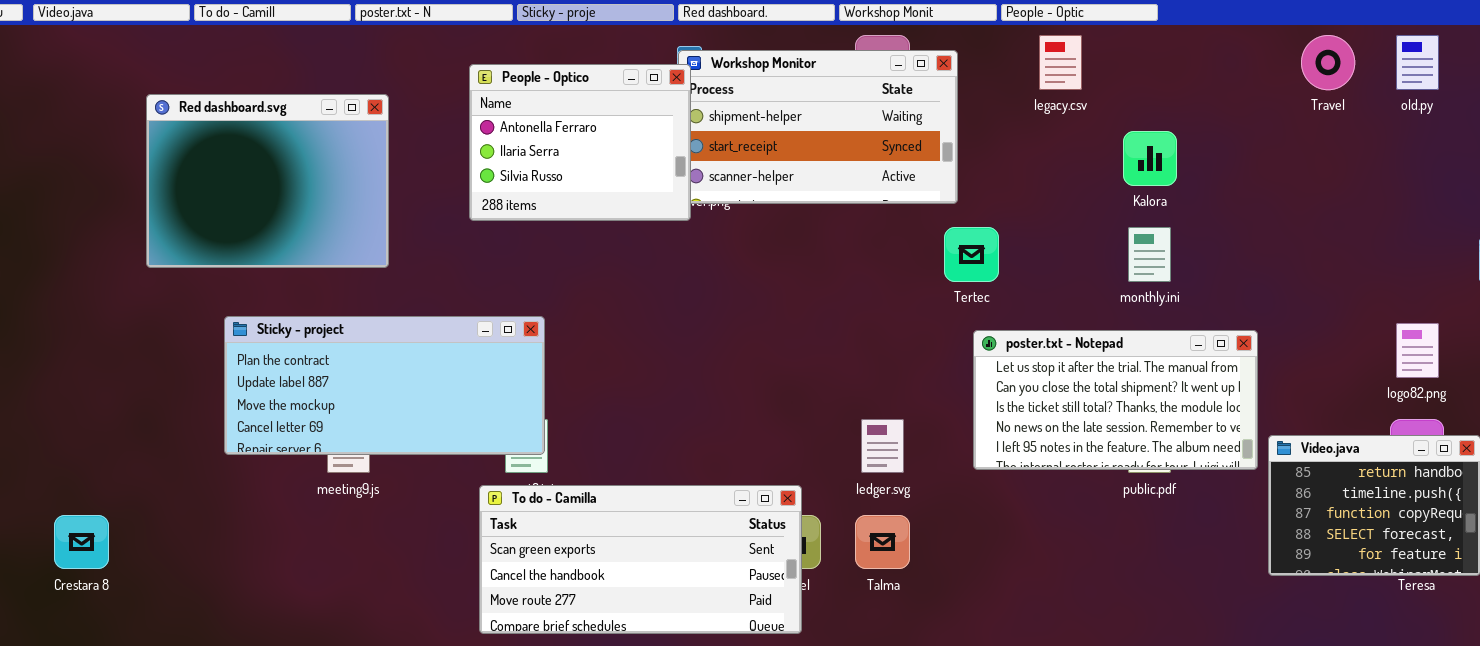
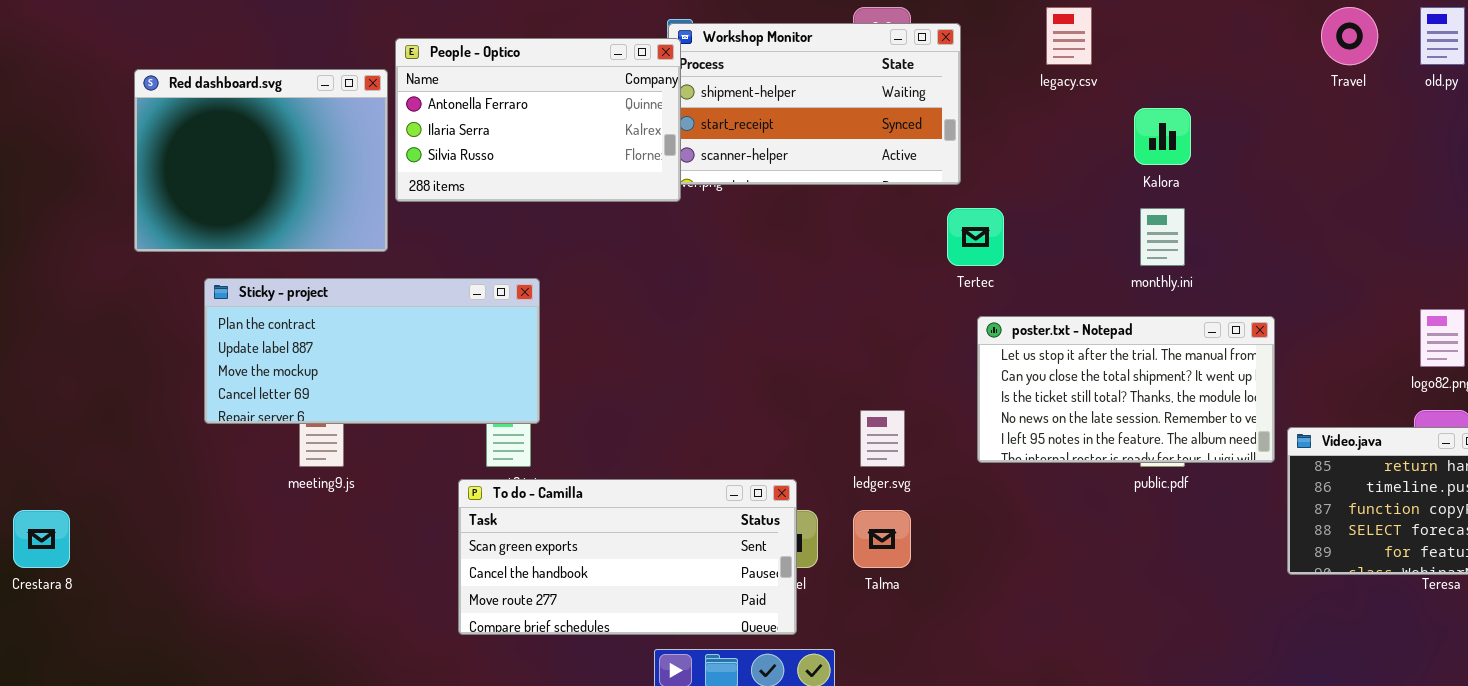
People - Optico: [469,64,691,221] -> [395,38,681,202], resized
Red dashboard.svg: [146,94,389,268] -> [134,69,388,252], moved
Sticky - project: [224,316,545,455] -> [204,278,540,424], moved

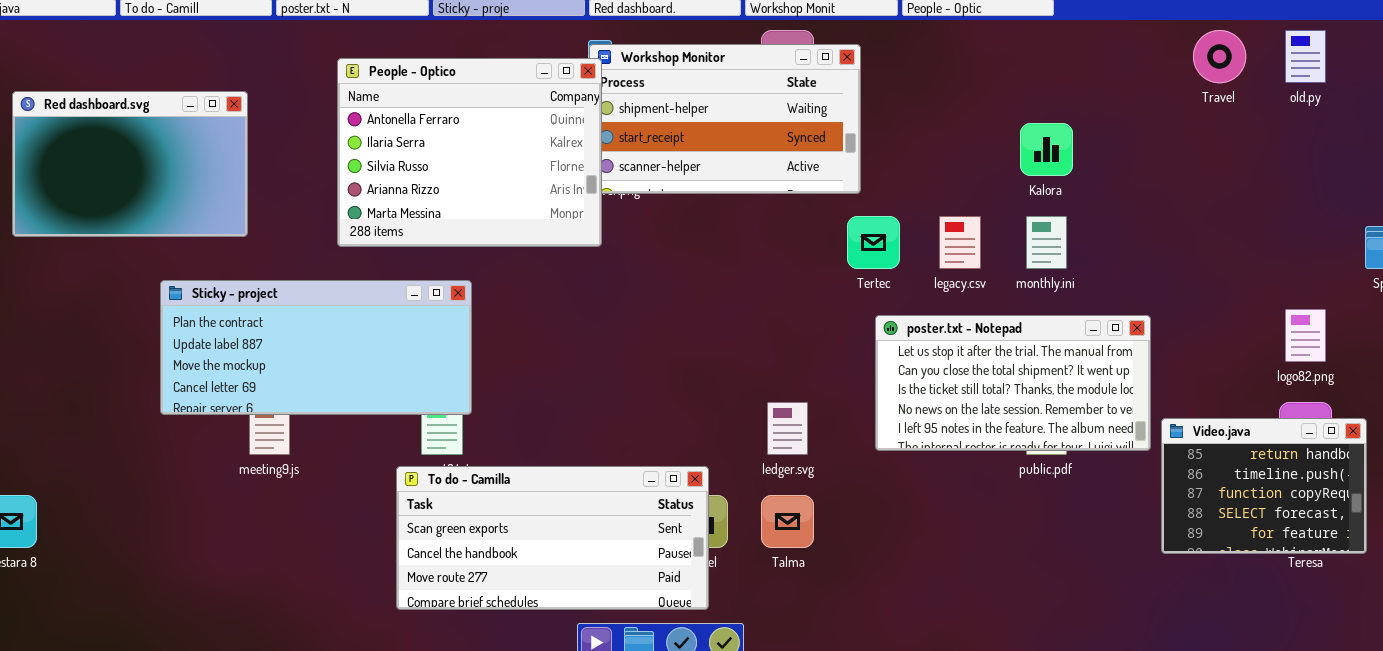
legacy.csv: [1046,7,1092,65] -> [939,216,981,269], moved
People - Optico: [395,38,681,202] -> [337,58,602,247], resized
Red dashboard.svg: [134,69,388,252] -> [12,91,248,237], moved, resized

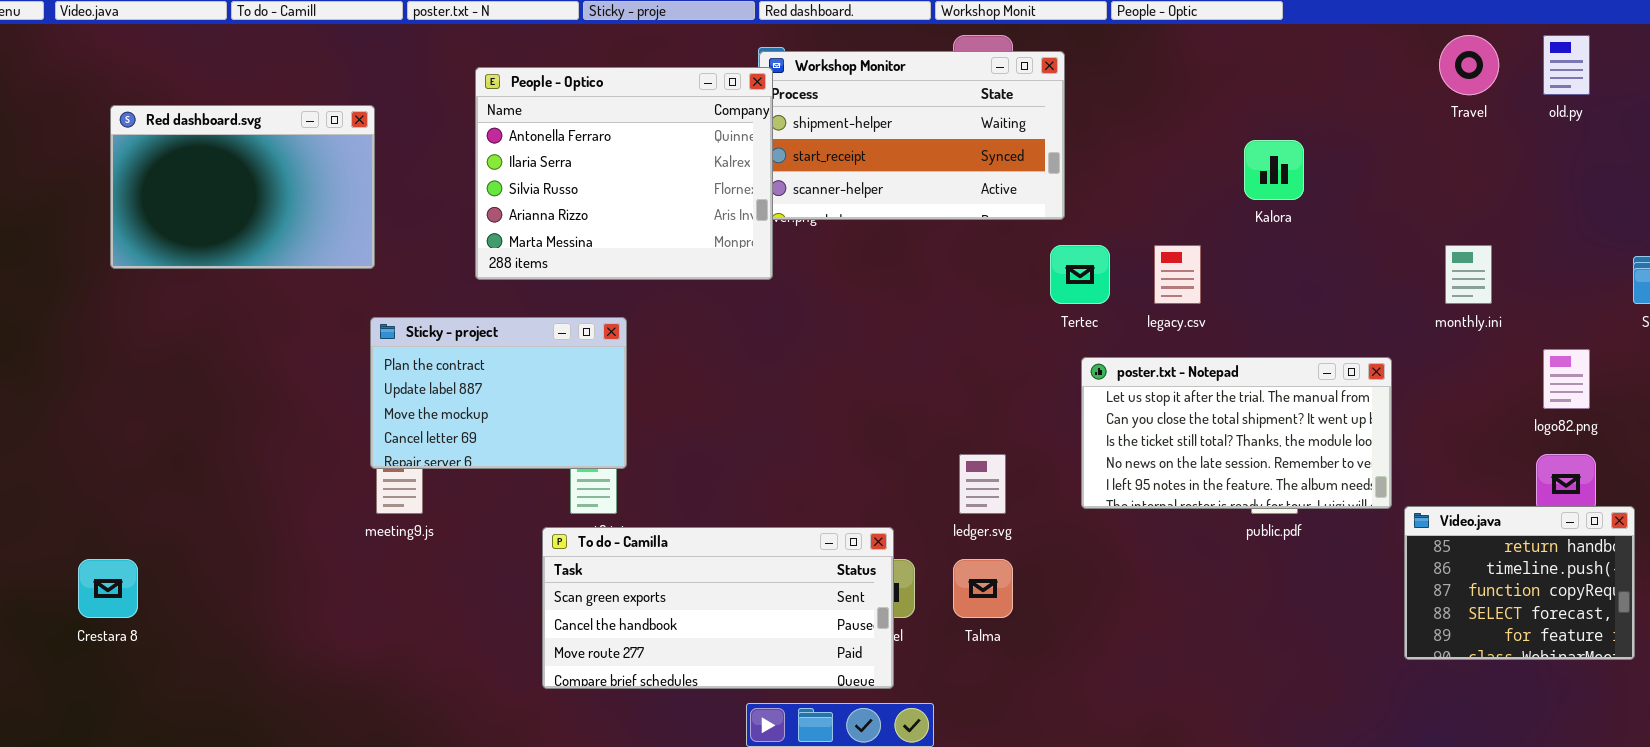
monthly.ini: [1026,216,1067,269] -> [1445,245,1492,304], moved
Sticky - project: [160,280,472,415] -> [370,317,627,469], resized
Video.java: [1161,418,1367,554] -> [1404,506,1635,660], moved

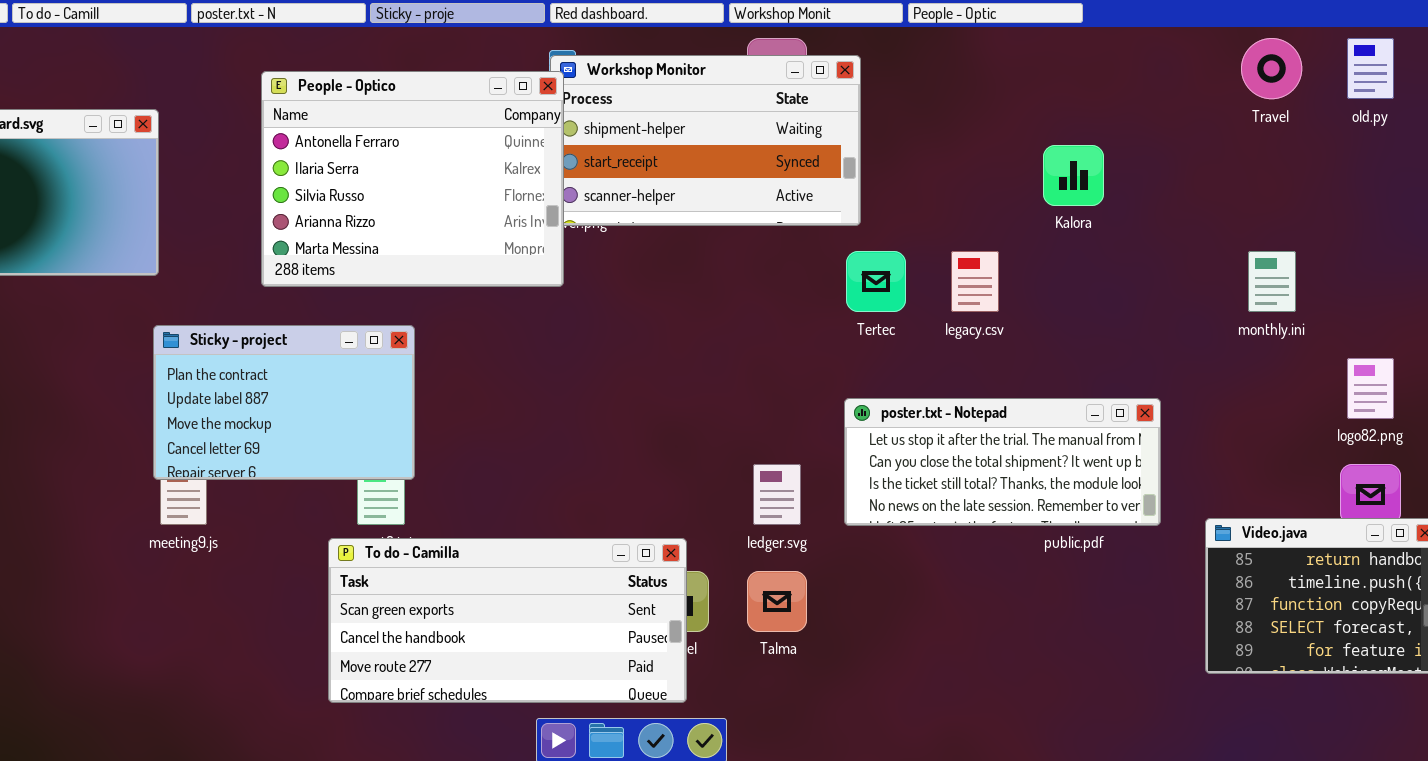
poster.txt - Notepad: [1081,357,1392,509] -> [844,398,1161,526], moved, resized

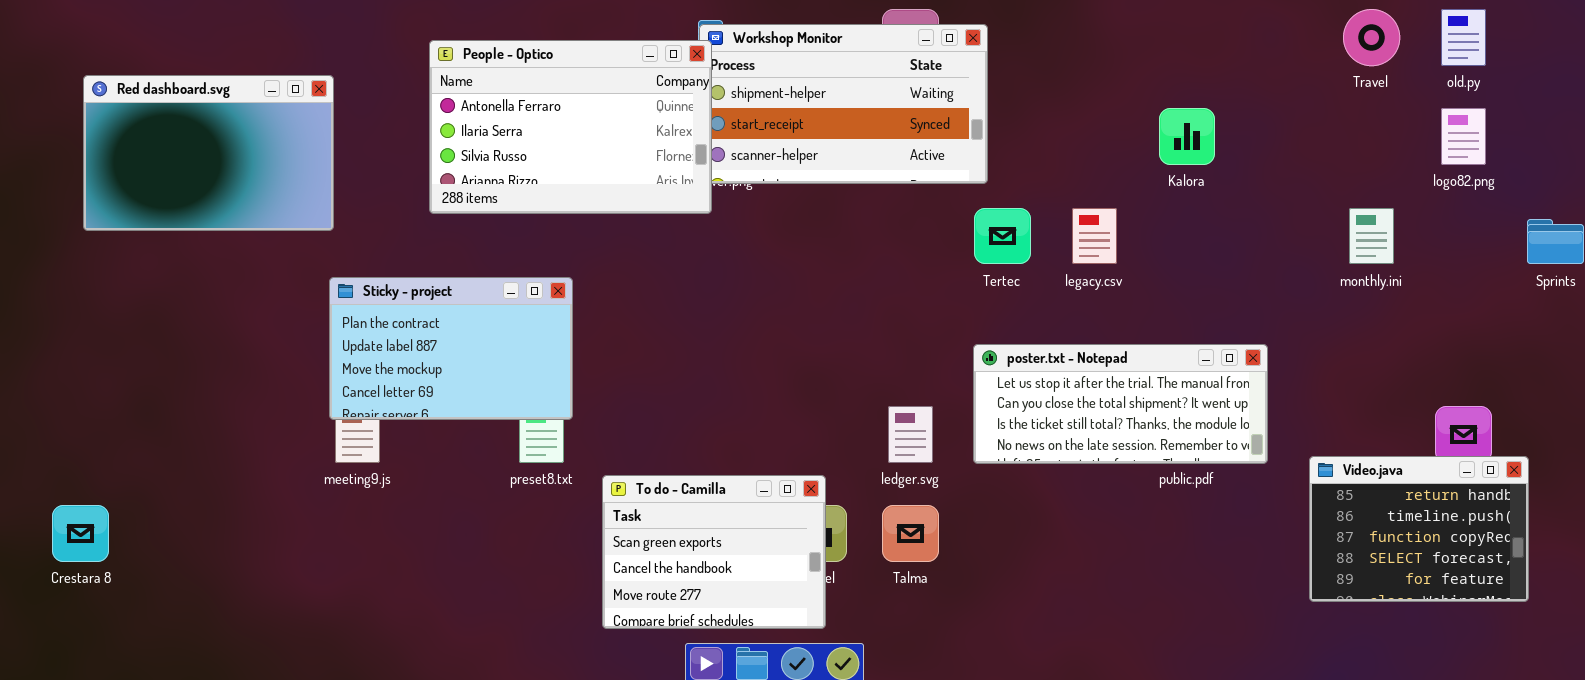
People - Optico: [261,71,564,287] -> [429,40,712,214], resized
logo82.png: [1347,358,1394,419] -> [1441,108,1486,165], moved
To do - Camilla: [328,538,687,703] -> [602,475,826,629], resized

